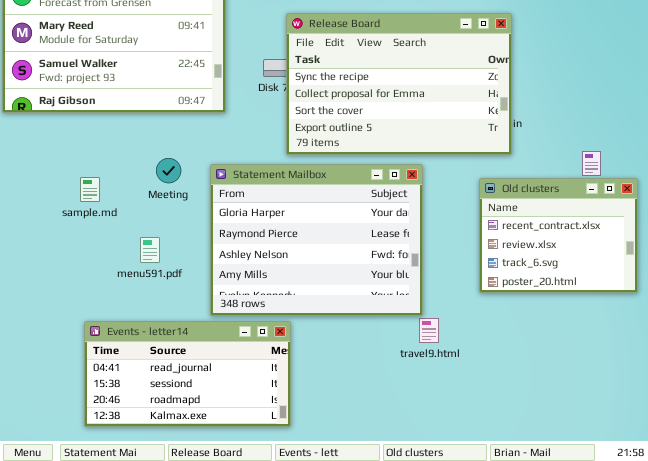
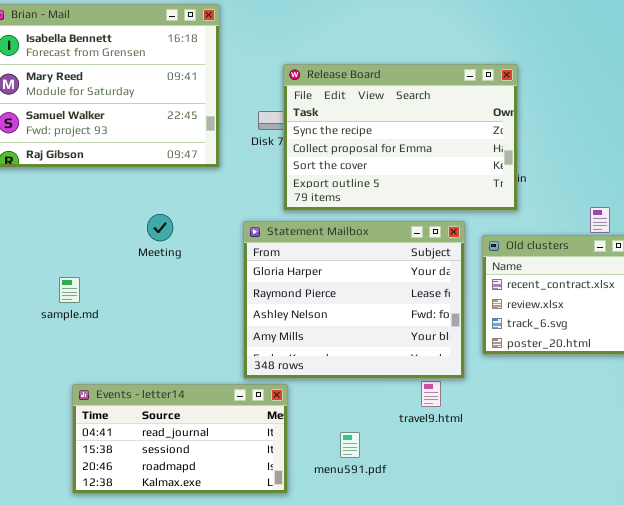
Statement Mailbox: [210,164,423,316] -> [243,221,465,379], moved
sample.md: [80,177,100,202] -> [59,277,80,303], moved
menu591.pdf: [140,237,160,263] -> [340,432,360,458], moved

